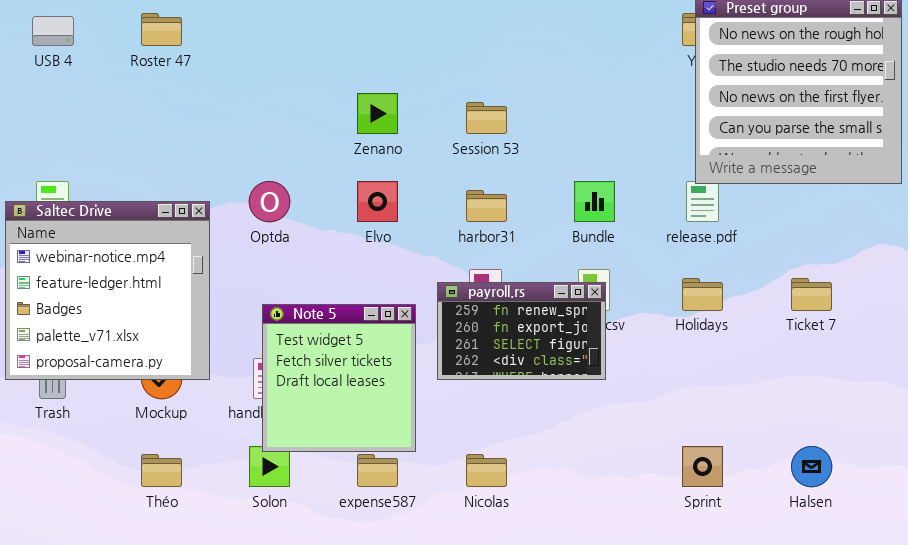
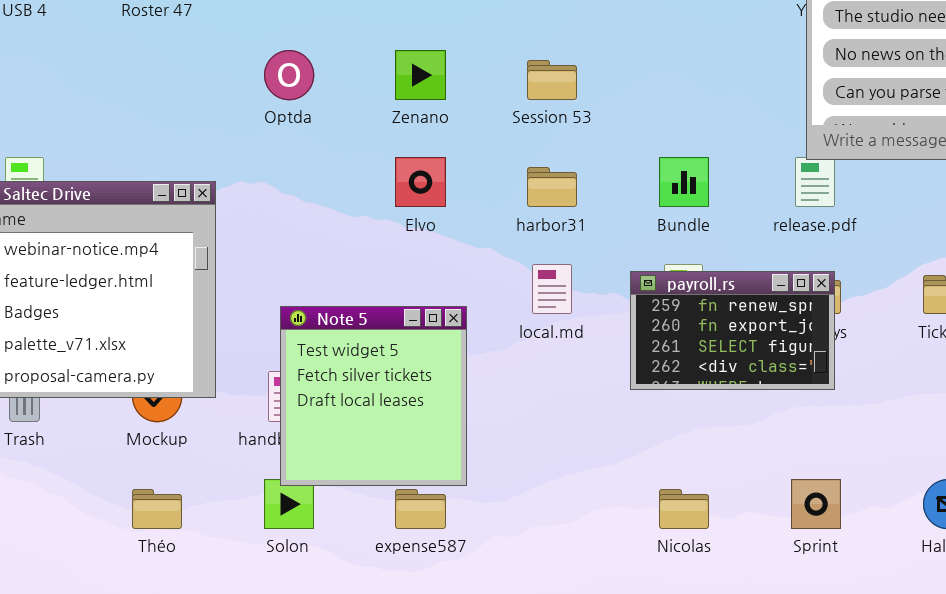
Optda: [249,181,290,222] -> [264,50,314,100], moved
payroll.rs: [437,282,606,380] -> [630,271,835,390], moved
Nicolas: [466,454,507,487] -> [659,489,709,529], moved

